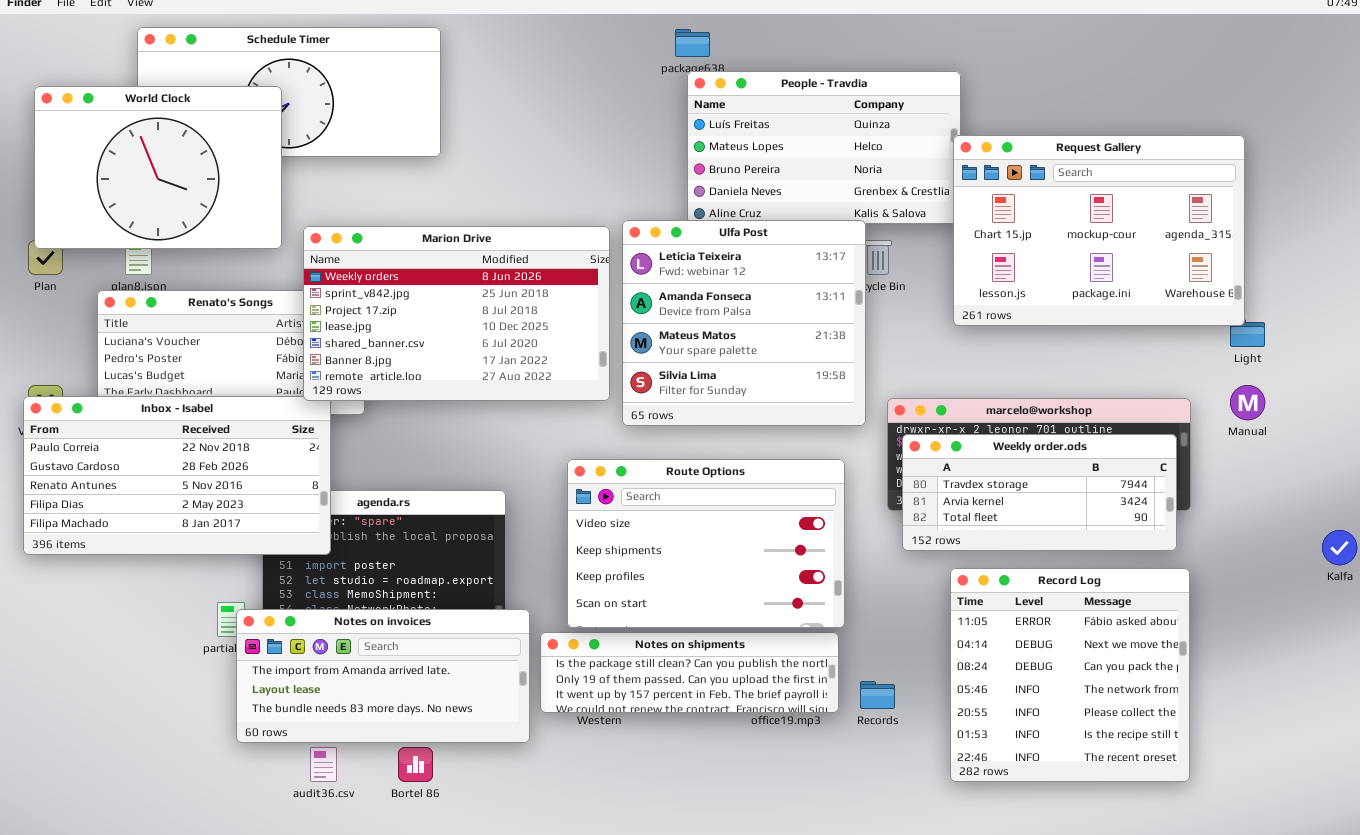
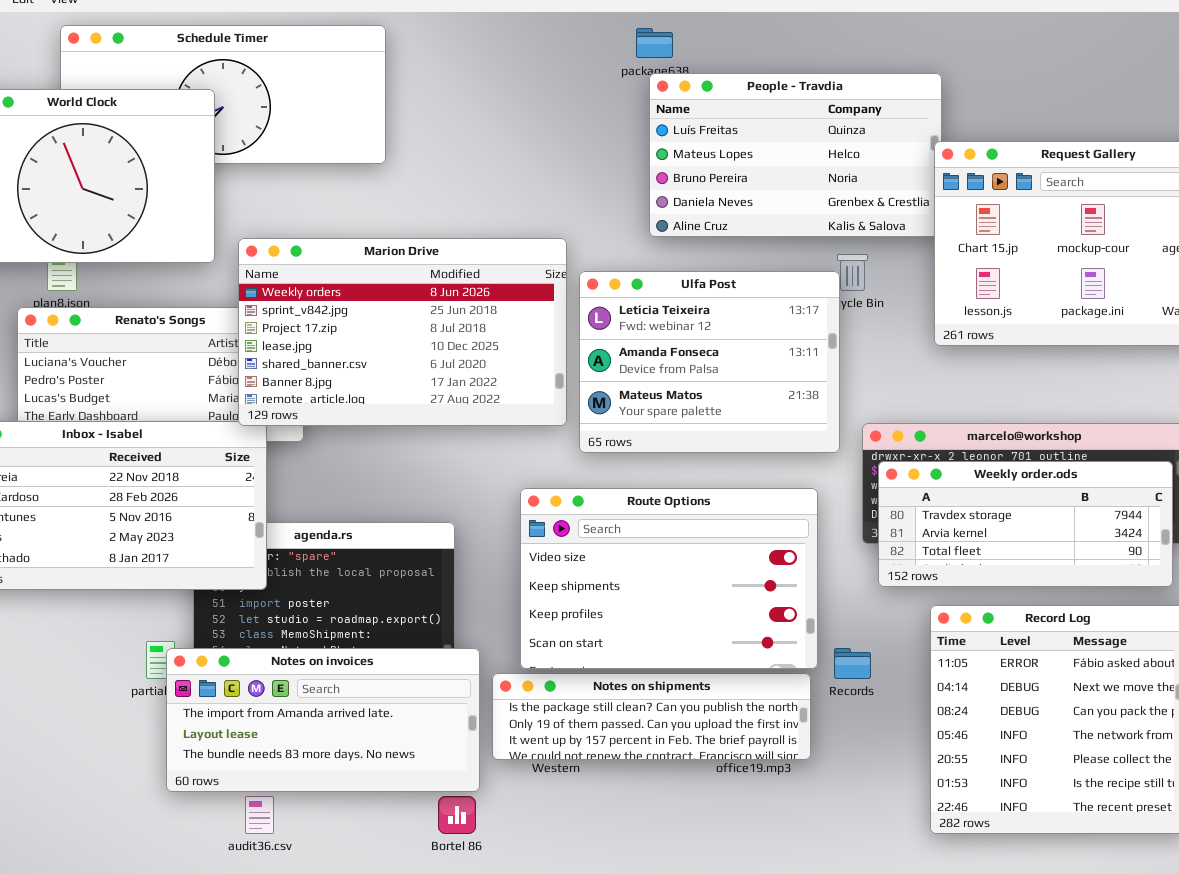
Ulfa Post: [622,220,866,426] -> [579,271,840,453], resized
Records: [860,681,895,709] -> [834,648,871,679], moved
Bortel 86: [398,747,433,782] -> [438,796,476,834], moved

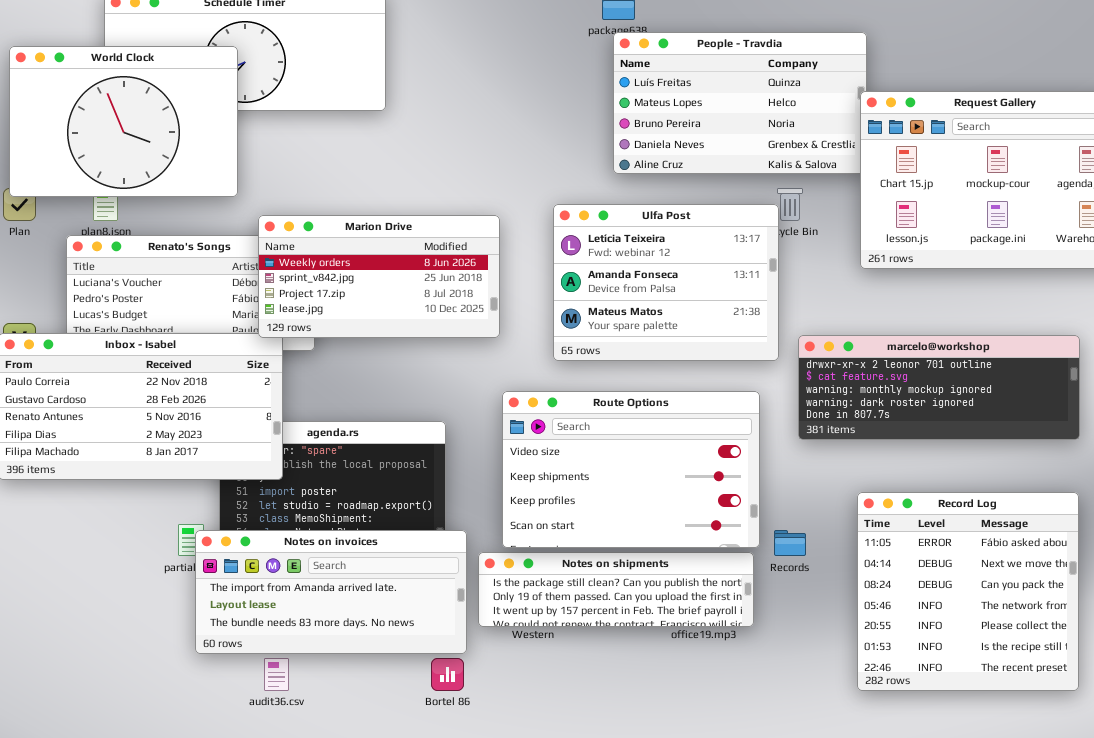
Marion Drive: [238,238,567,426] -> [258,215,500,338], resized
Weekly order.ods: [878,461,1173,587] -> none, closed

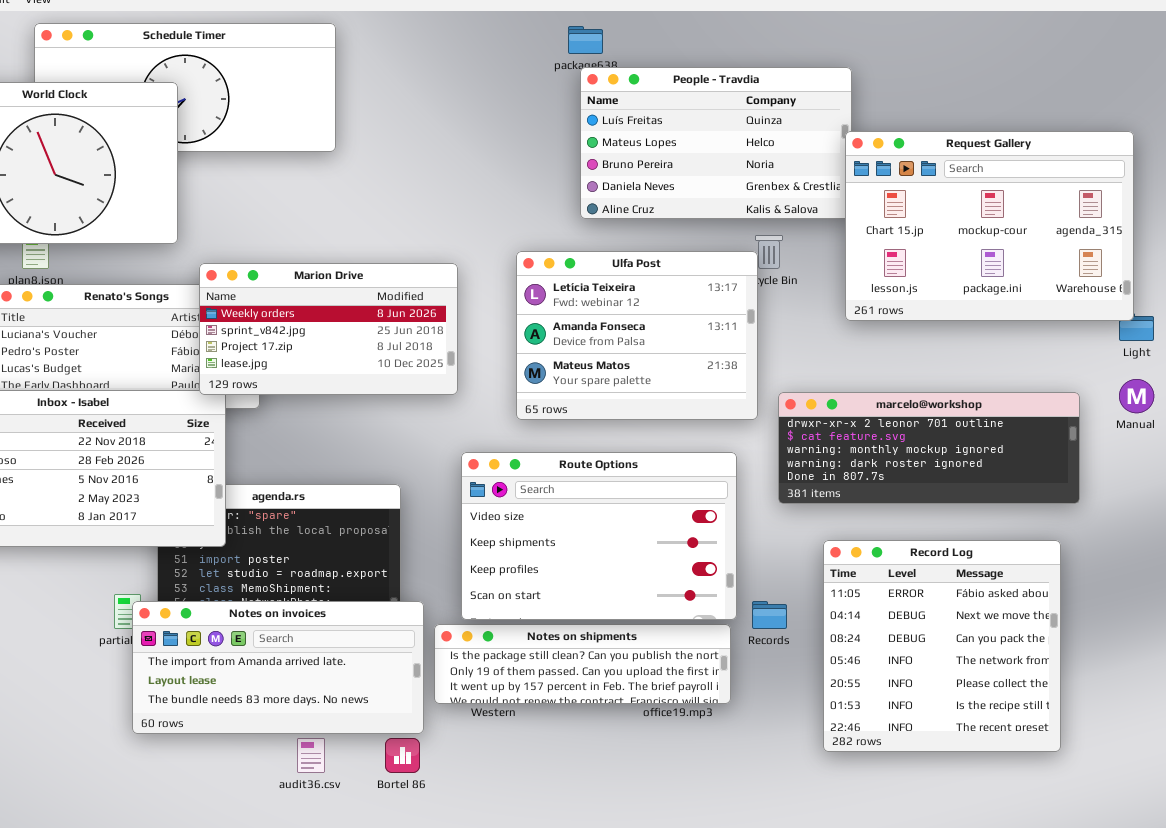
Record Log: [857,492,1079,691] -> [823,540,1061,752], moved
audit36.csv: [264,658,289,691] -> [297,738,325,773], moved

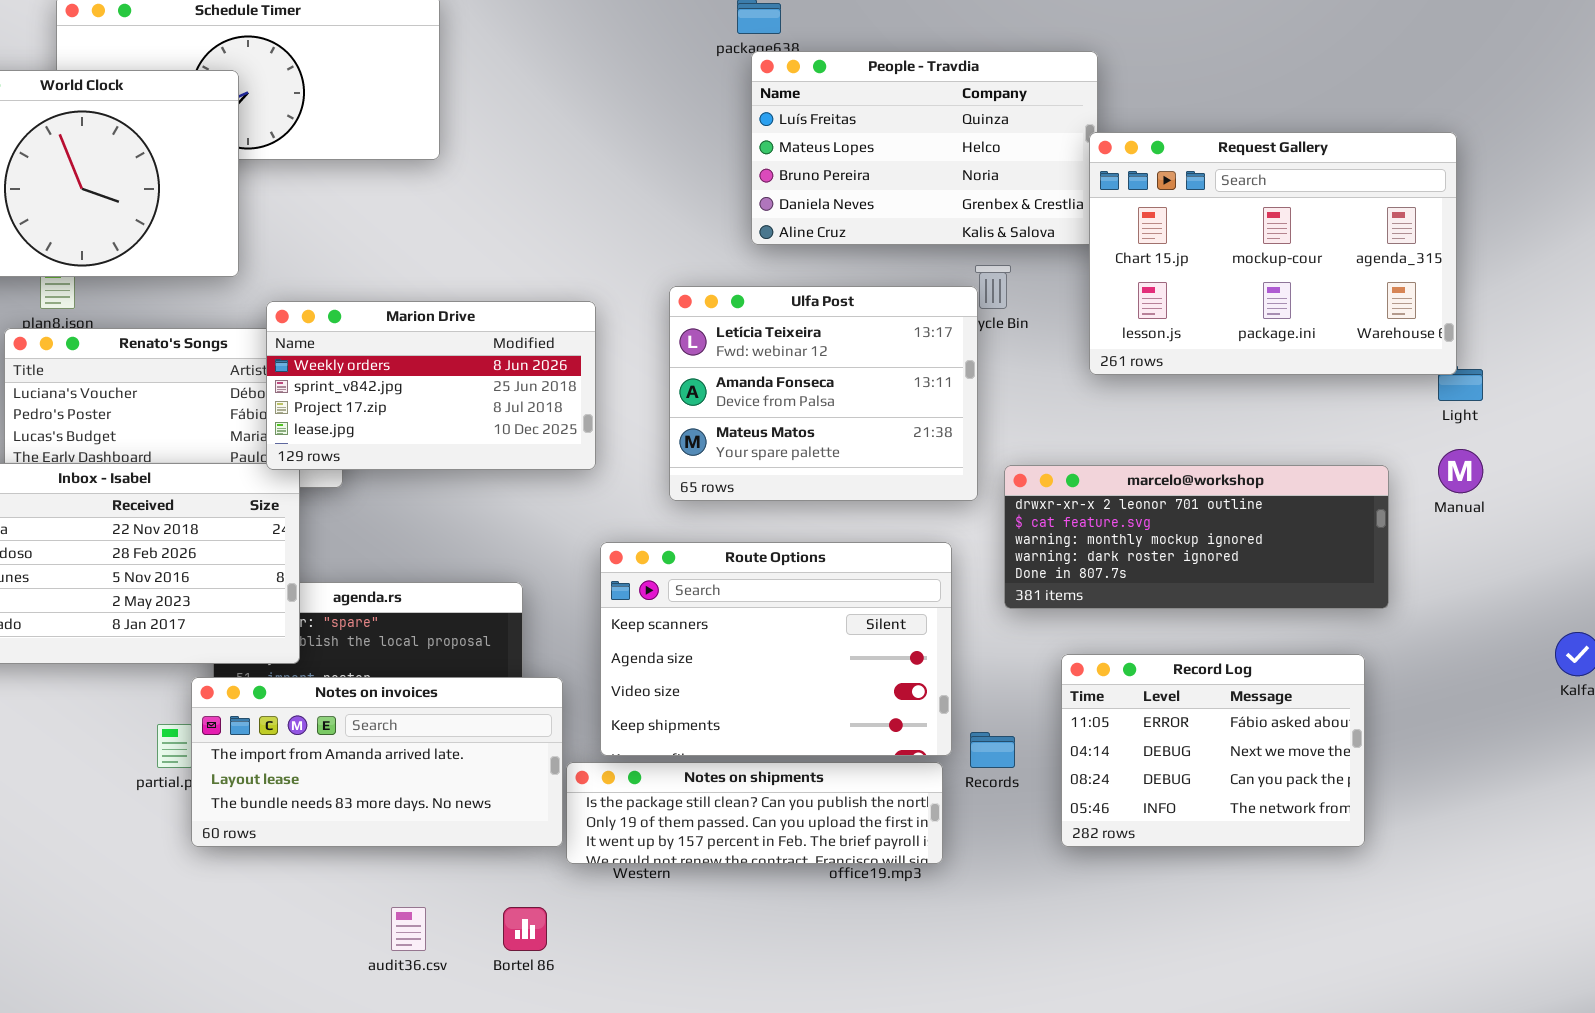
Route Options: [461,452,737,620] -> [600,542,952,756], scrolled up 2 rows
Record Log: [823,540,1061,752] -> [1061,654,1365,847], resized
Notes on invoices: [132,601,424,734] -> [191,677,563,847], moved

